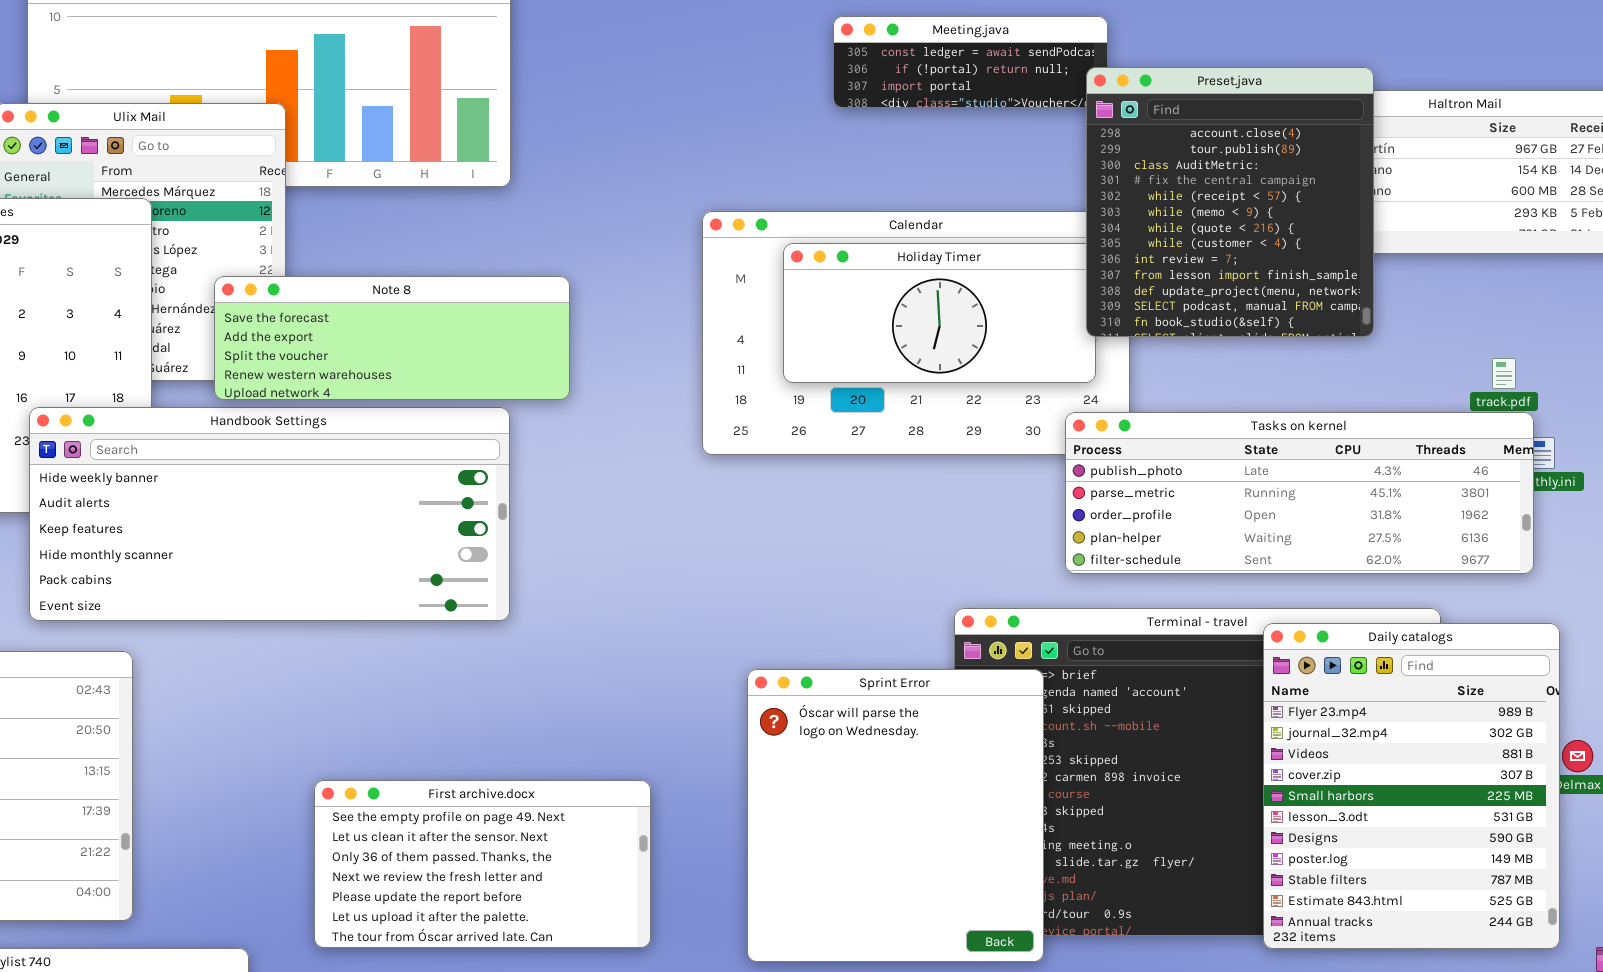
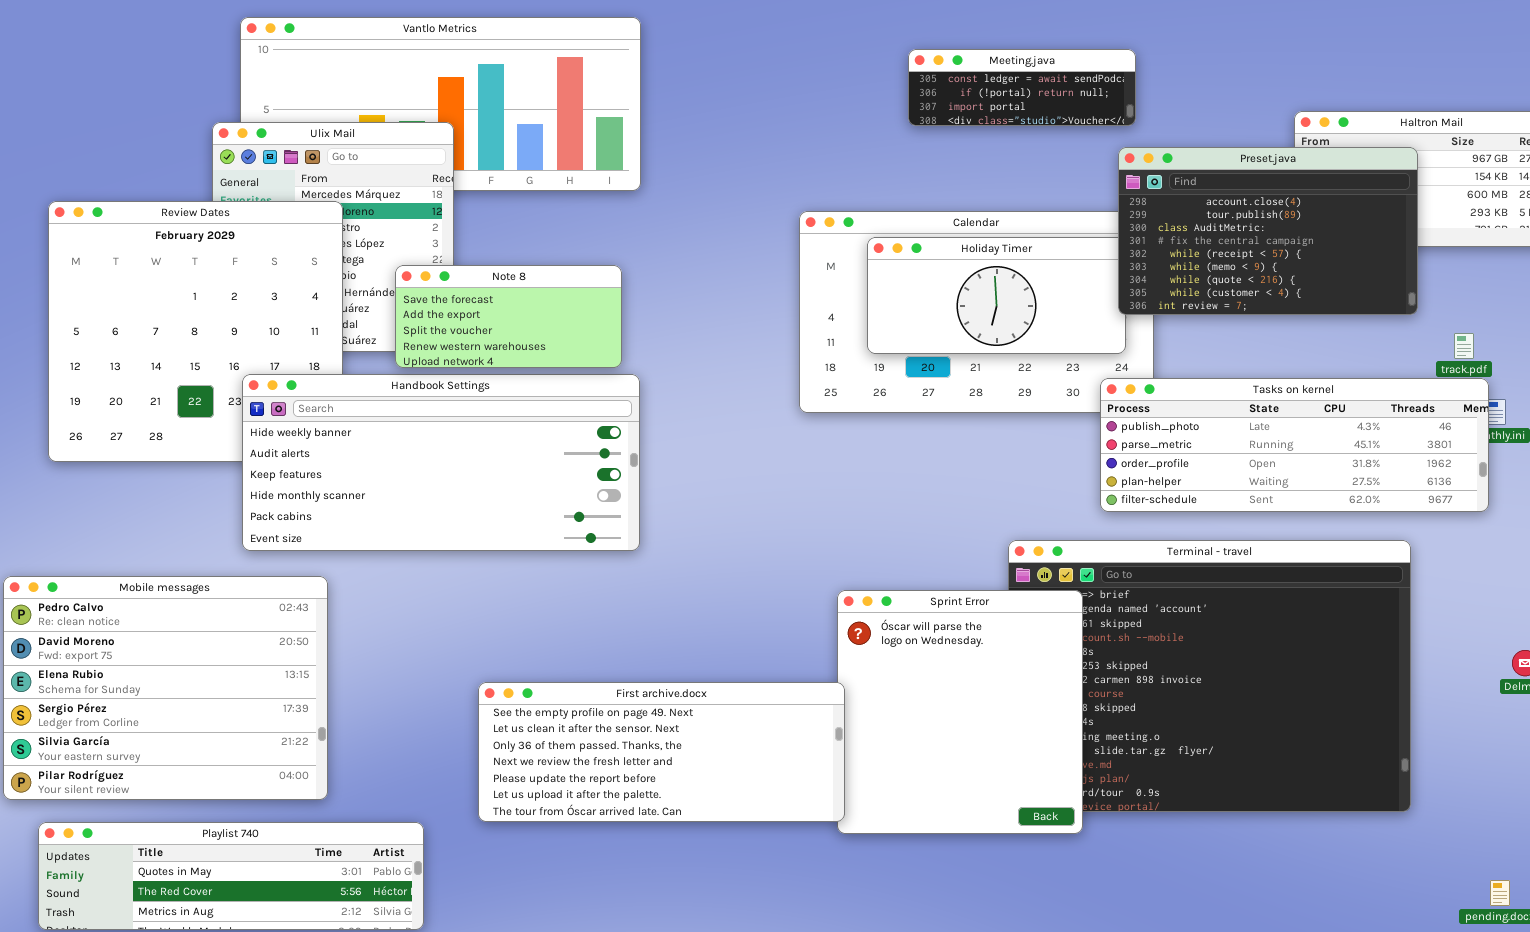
Preset.java: [1086,67,1374,337] -> [1118,147,1418,315], resized
Note 8: [214,276,570,400] -> [395,265,622,368], resized
Daily catalogs: [1263,623,1560,949] -> none, closed
First archive.docx: [314,780,651,948] -> [478,682,845,822], resized

